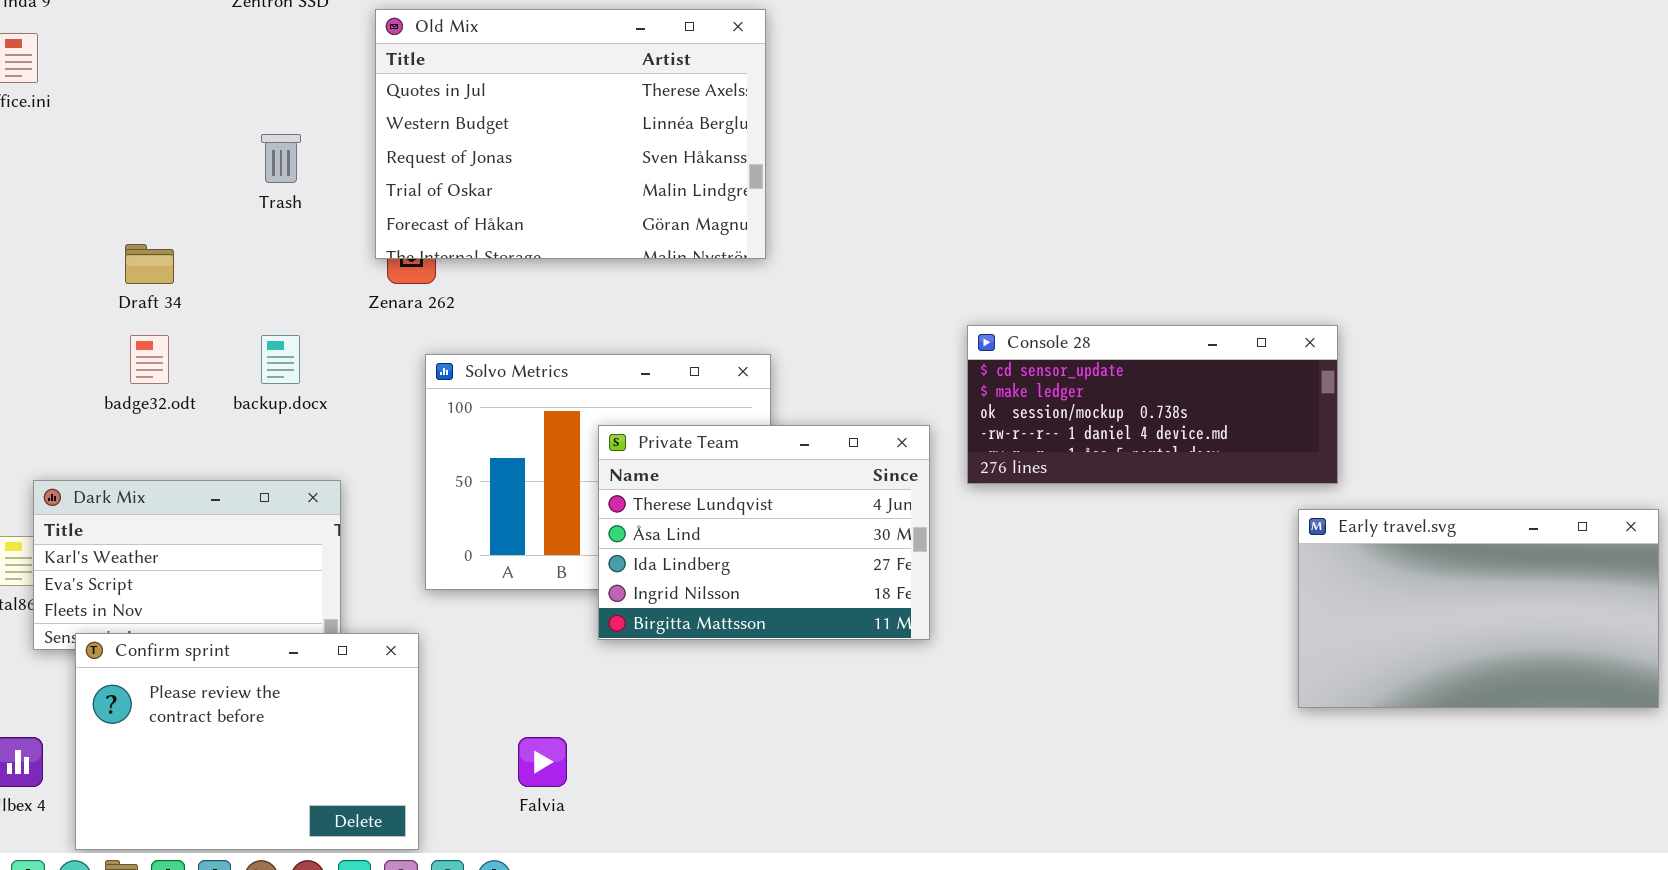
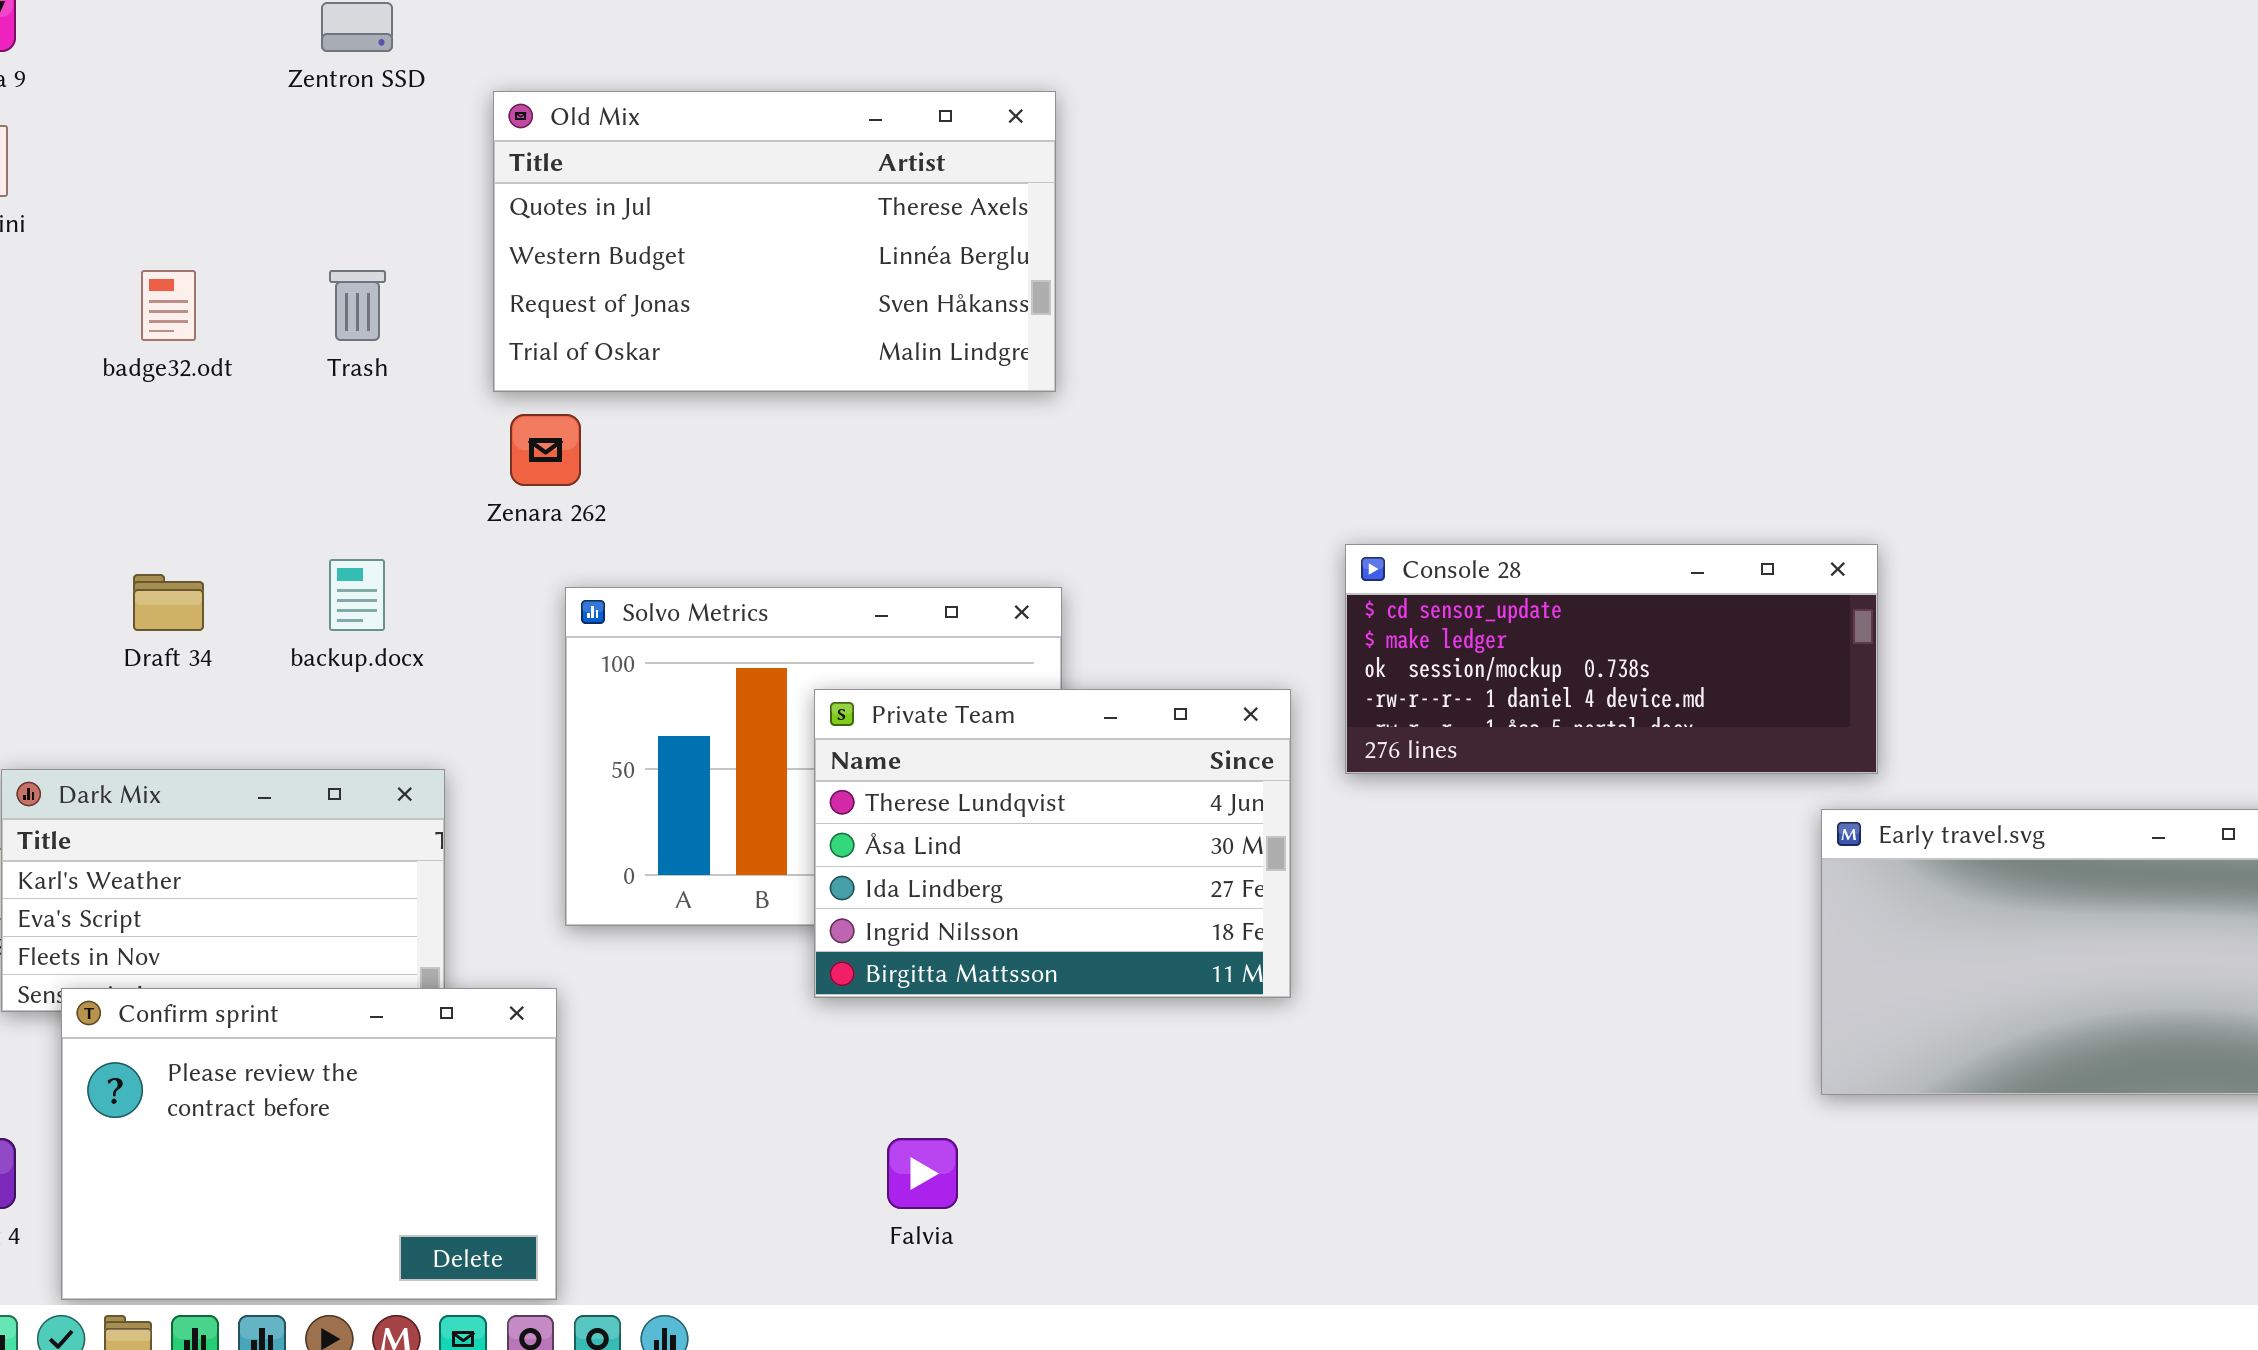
Old Mix: [375,9,766,259] -> [493,91,1056,392], resized
Draft 34: [125,244,174,284] -> [133,574,204,631], moved
badge32.odt: [130,335,169,384] -> [141,270,196,341], moved
Falvia: [518,737,567,787] -> [887,1138,958,1209], moved

